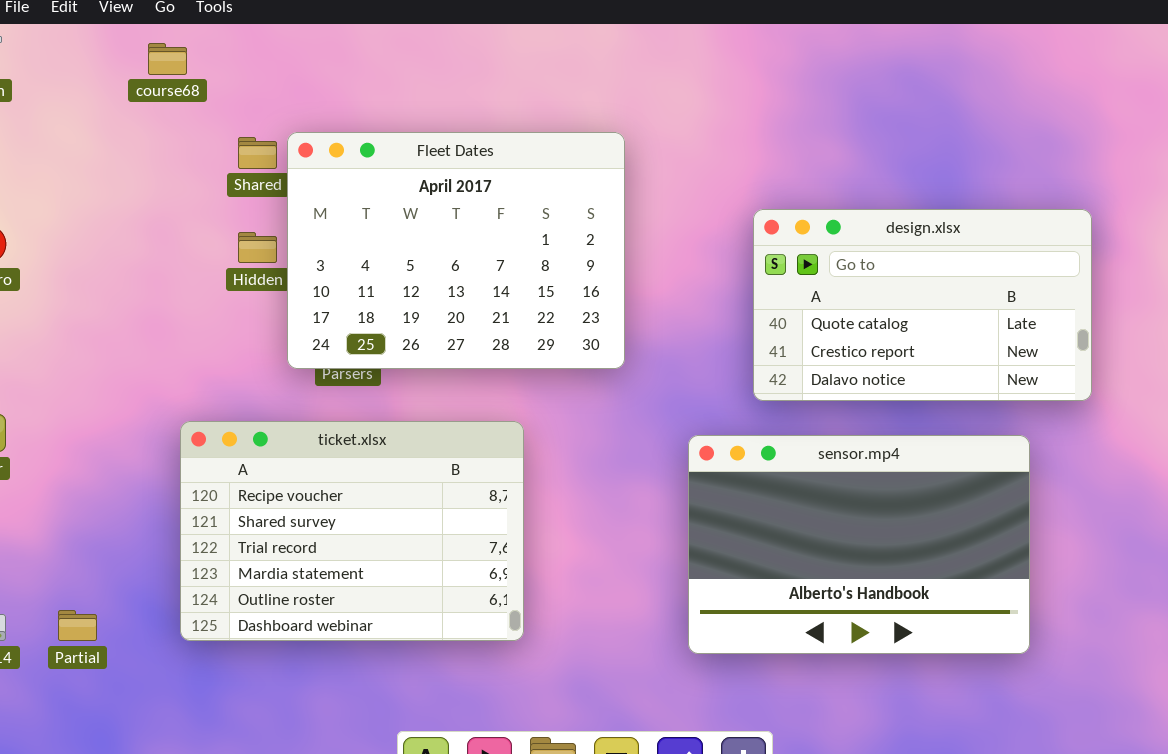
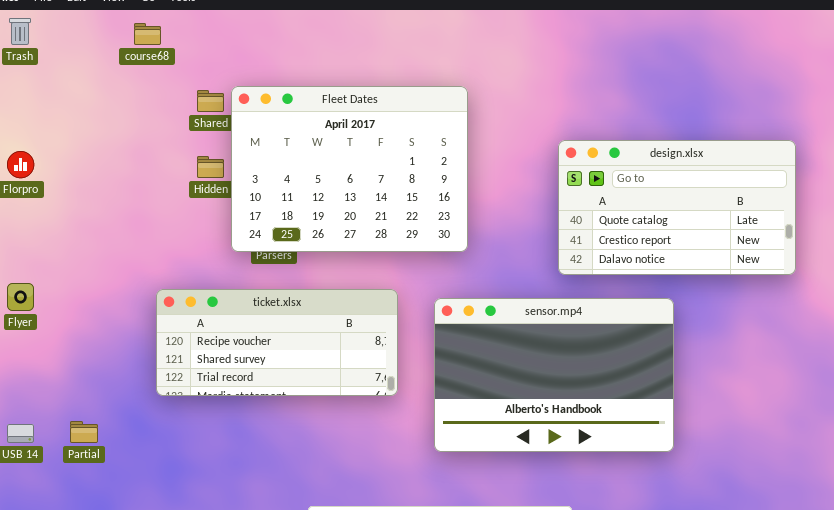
ticket.xlsx: [180,421,524,641] -> [156,289,398,396], resized
sensor.mp4: [688,435,1030,654] -> [434,298,674,452], moved

